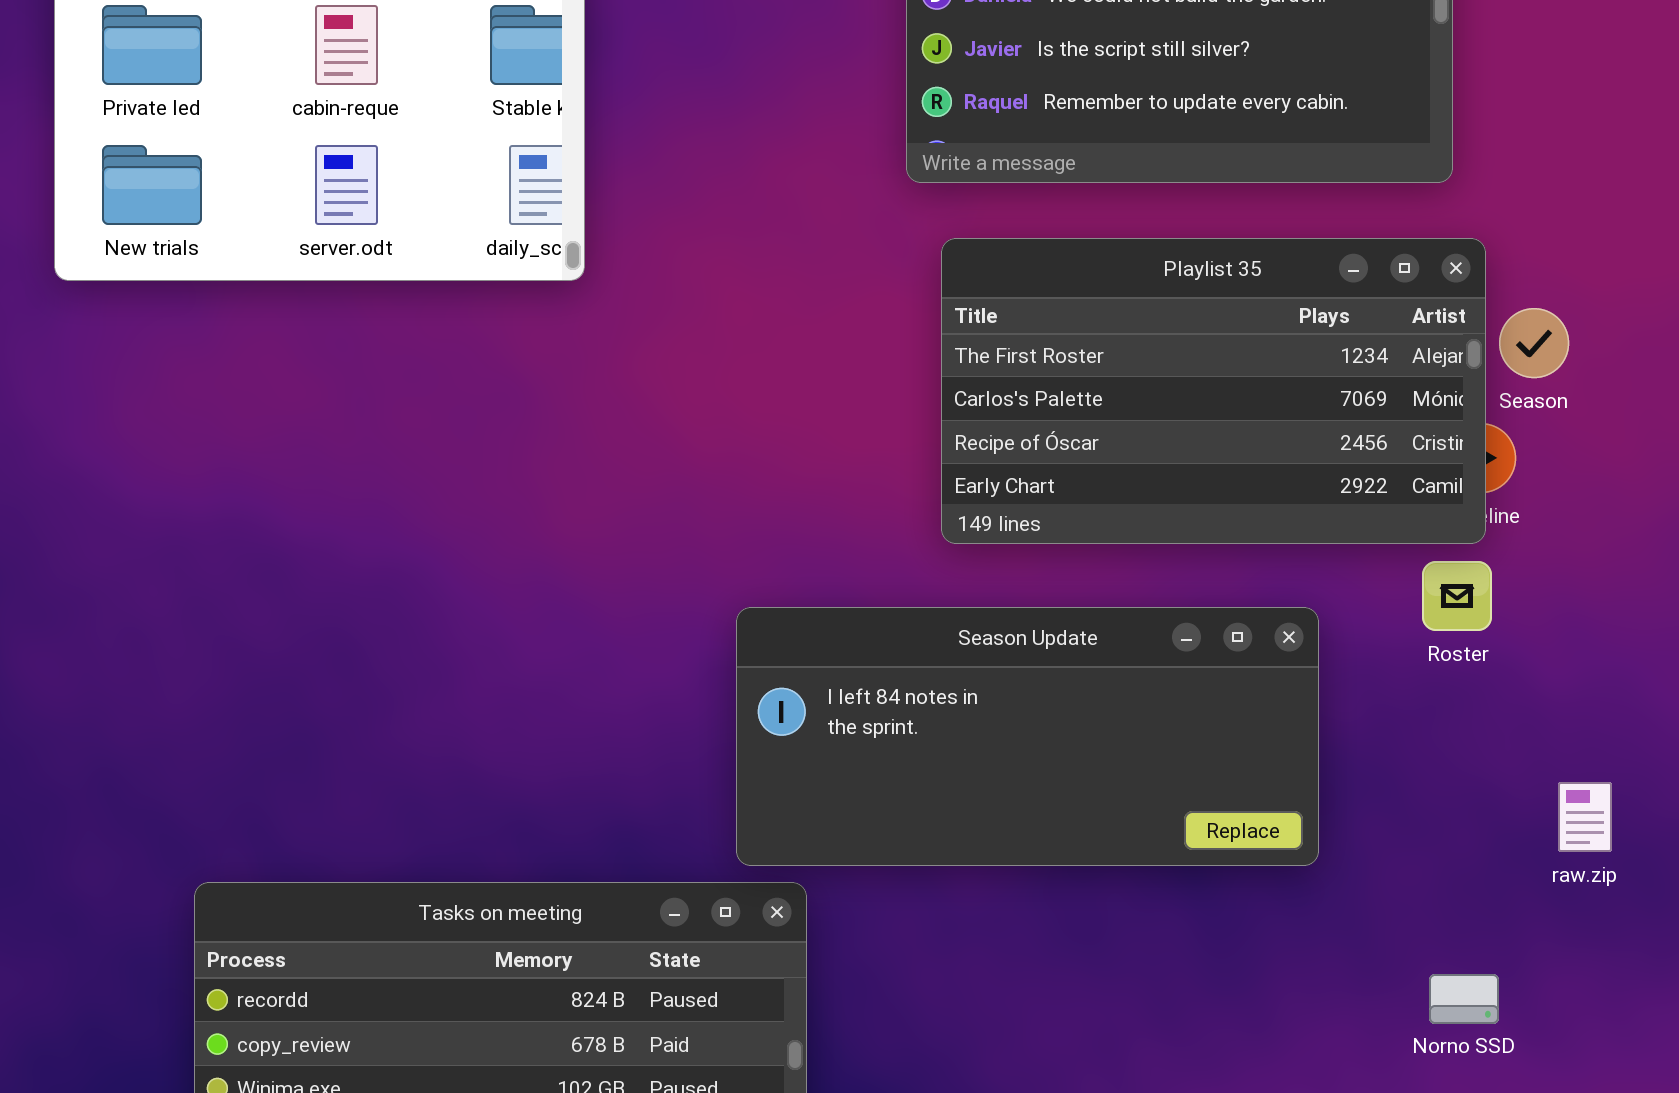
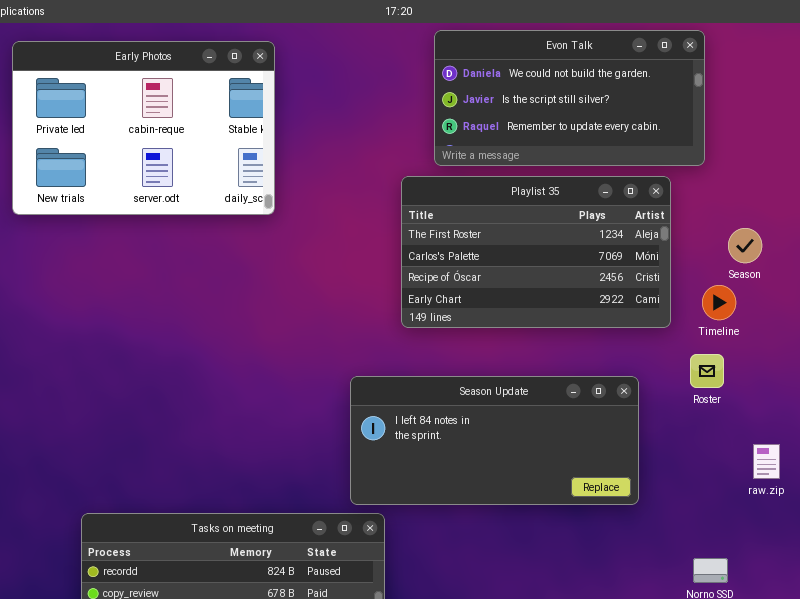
Playlist 35: [941,238,1486,544] -> [401,176,671,328], moved
raw.zip: [1558,782,1612,852] -> [753,444,780,479], moved

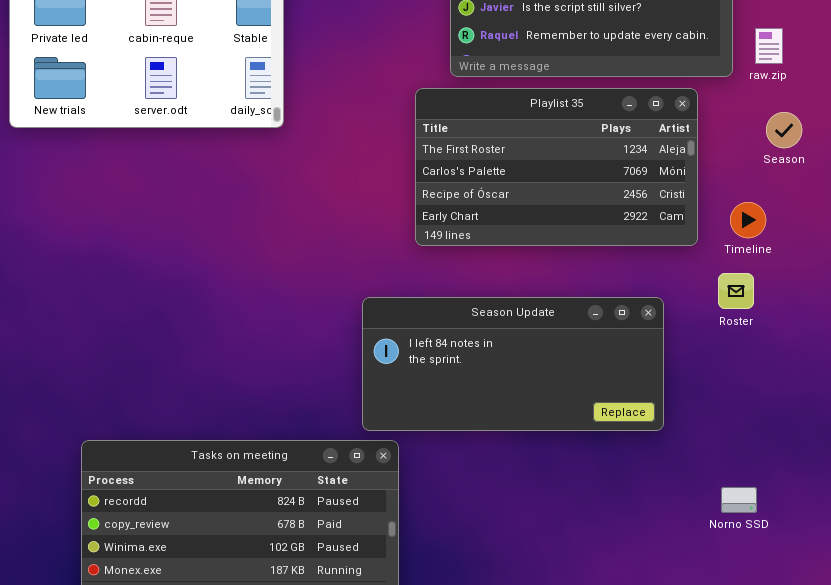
Season: [728,228,762,263] -> [766,112,802,148], moved
raw.zip: [753,444,780,479] -> [755,28,783,64], moved

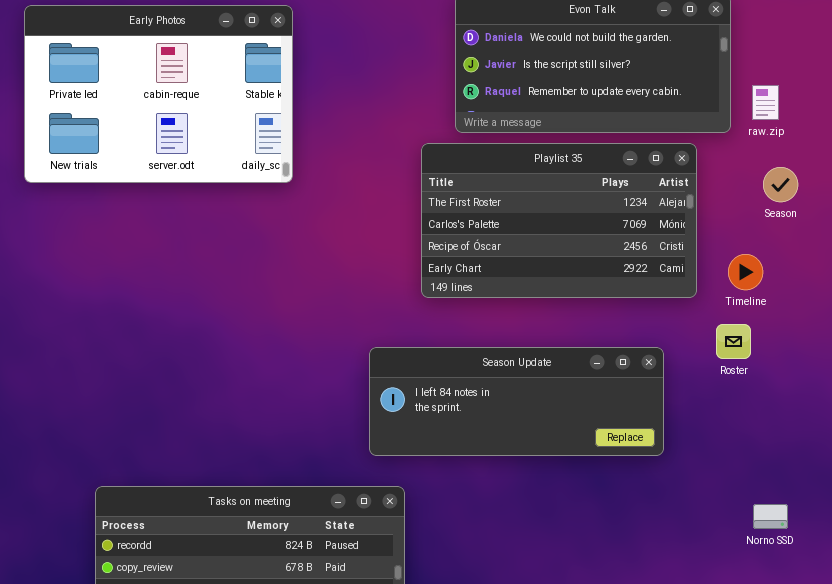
Season Update: [362,297,664,431] -> [369,347,664,456], resized
Norno SSD: [721,487,757,513] -> [753,504,788,529], moved

